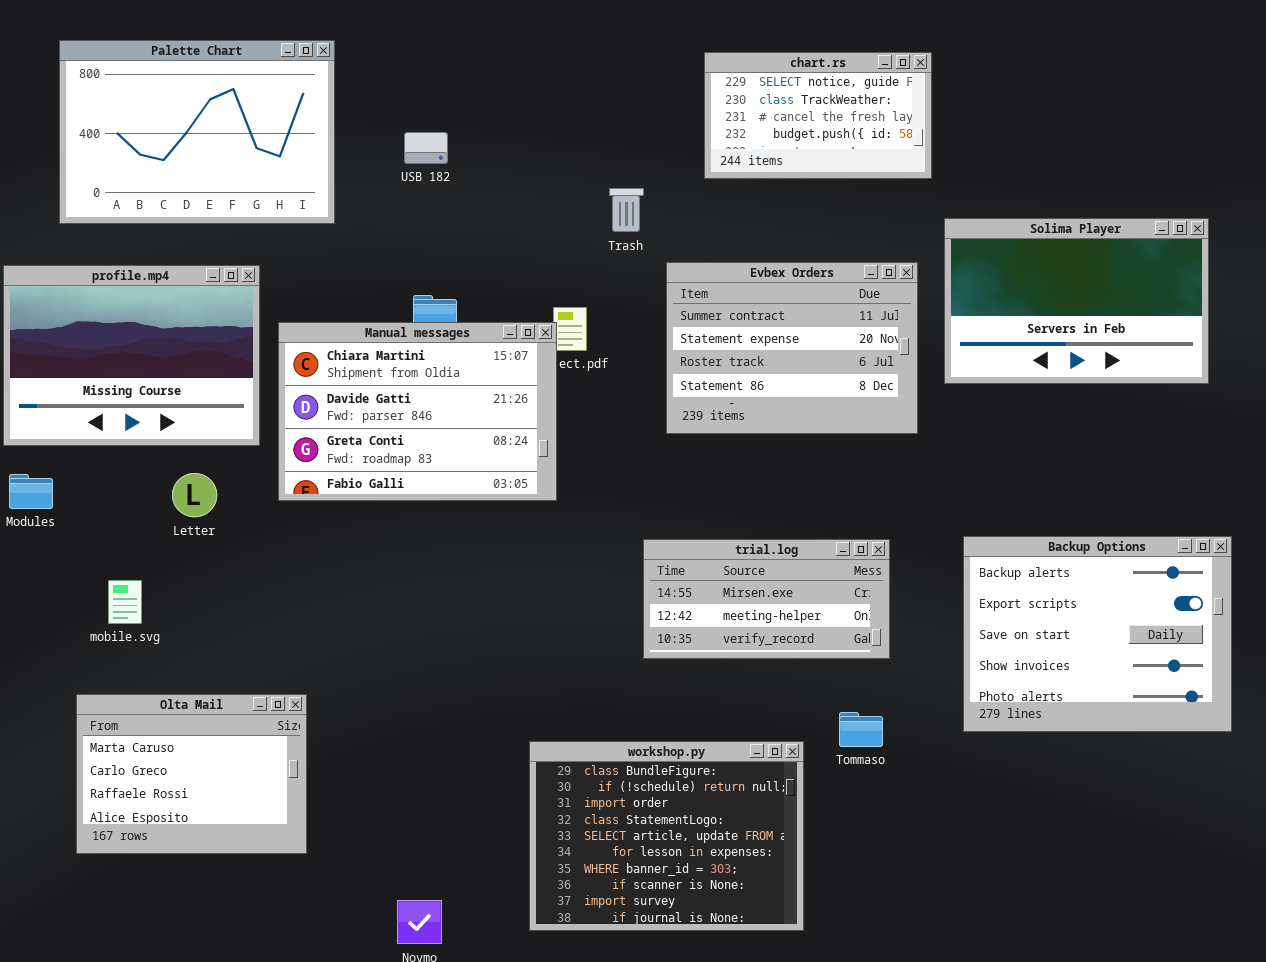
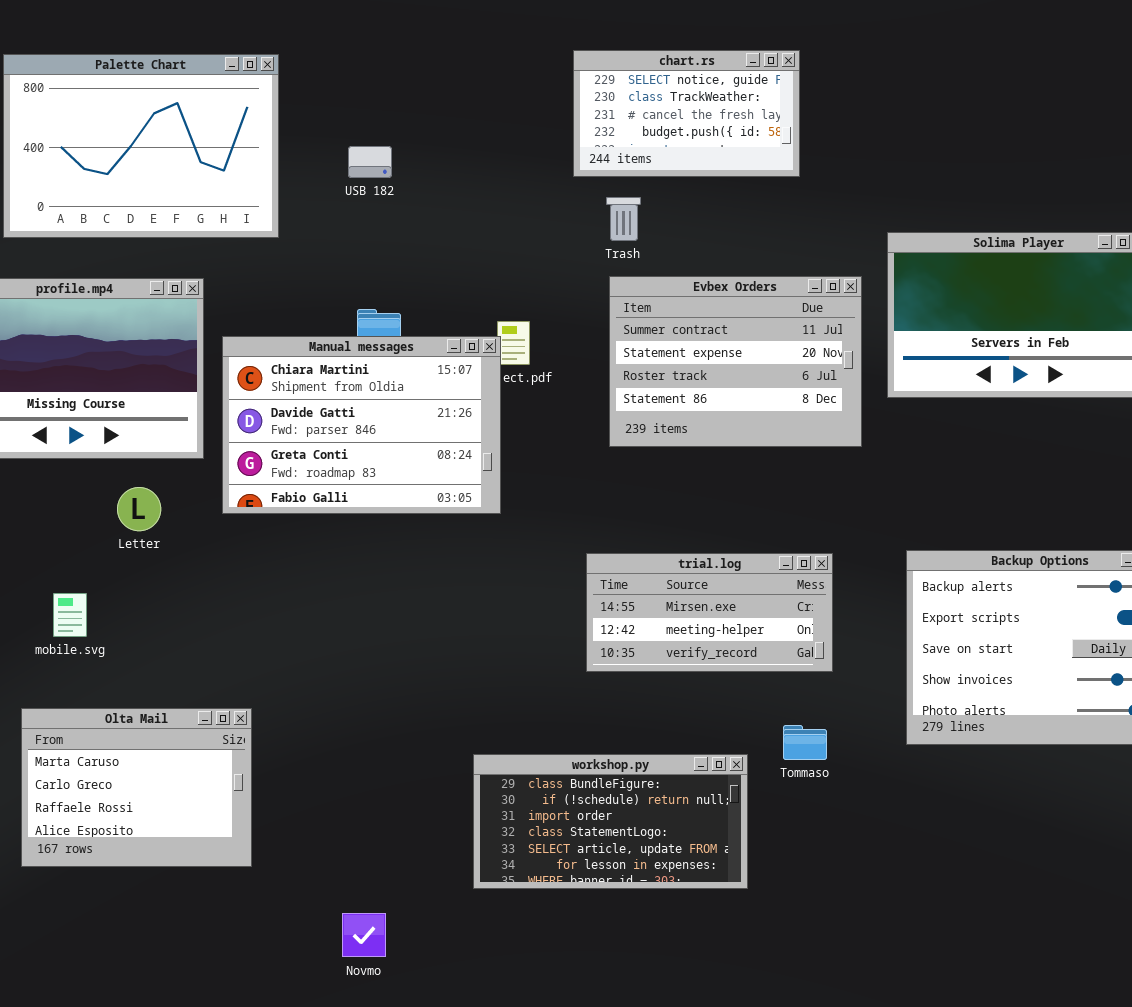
chart.rs: [704,52,932,179] -> [573,50,800,177], moved
Trash: [609,188,644,232] -> [606,197,641,241], moved
workshop.py: [529,741,804,931] -> [473,754,748,889], resized

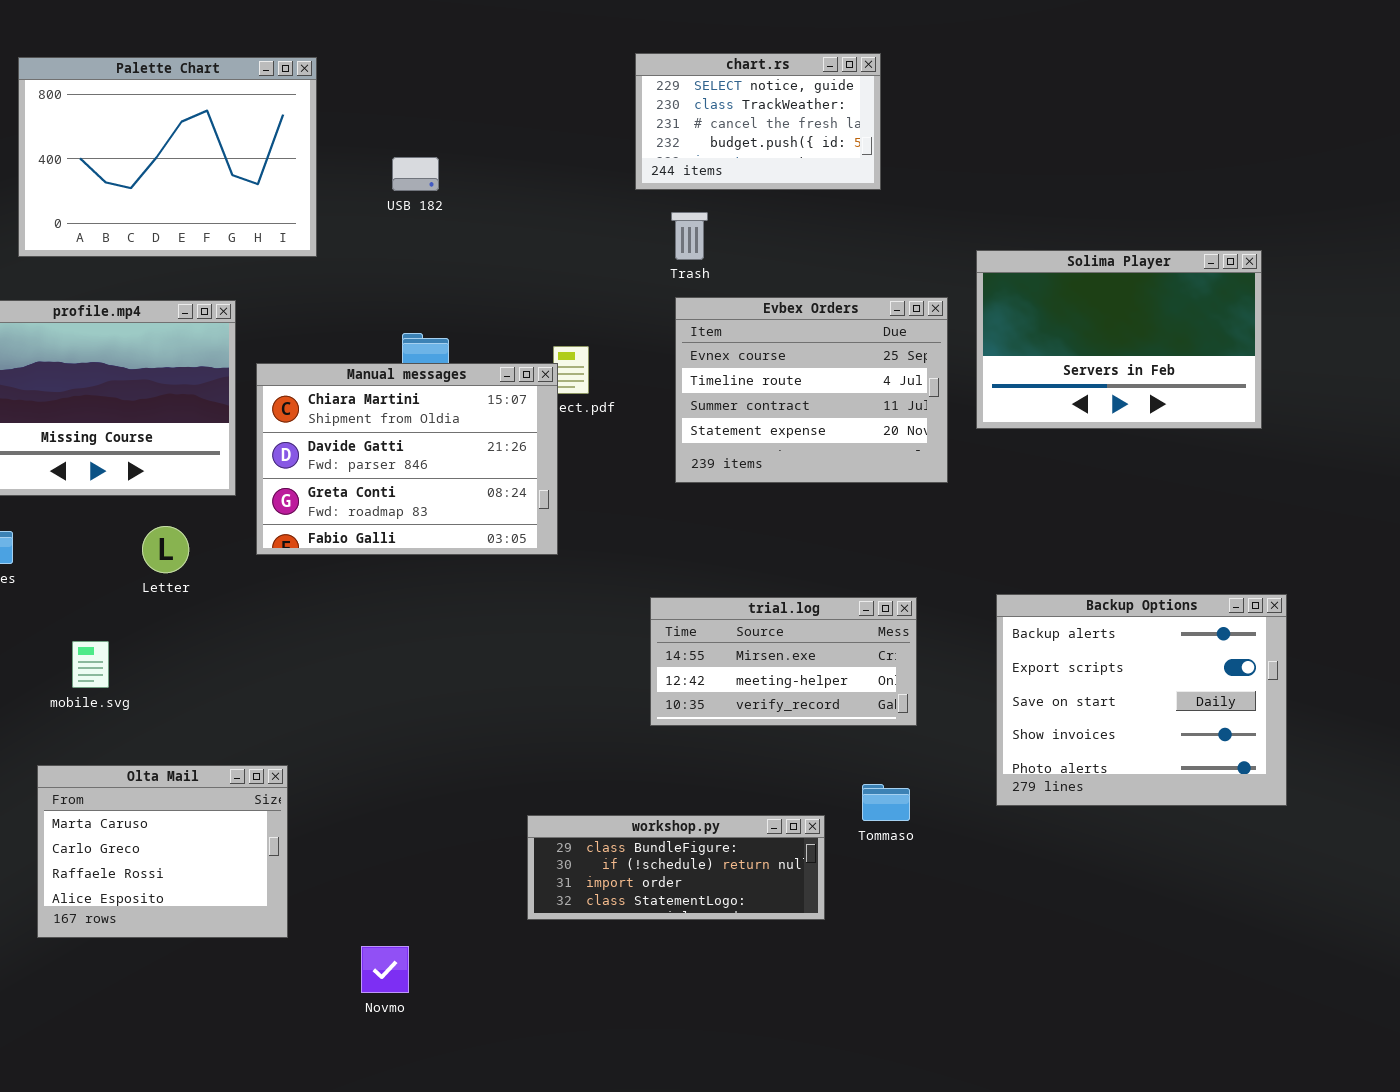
Evbex Orders: [609,276,862,447] -> [675,297,948,483], scrolled up 2 rows
workshop.py: [473,754,748,889] -> [527,815,825,920], resized
Novmo: [342,913,386,957] -> [361,946,409,993], moved

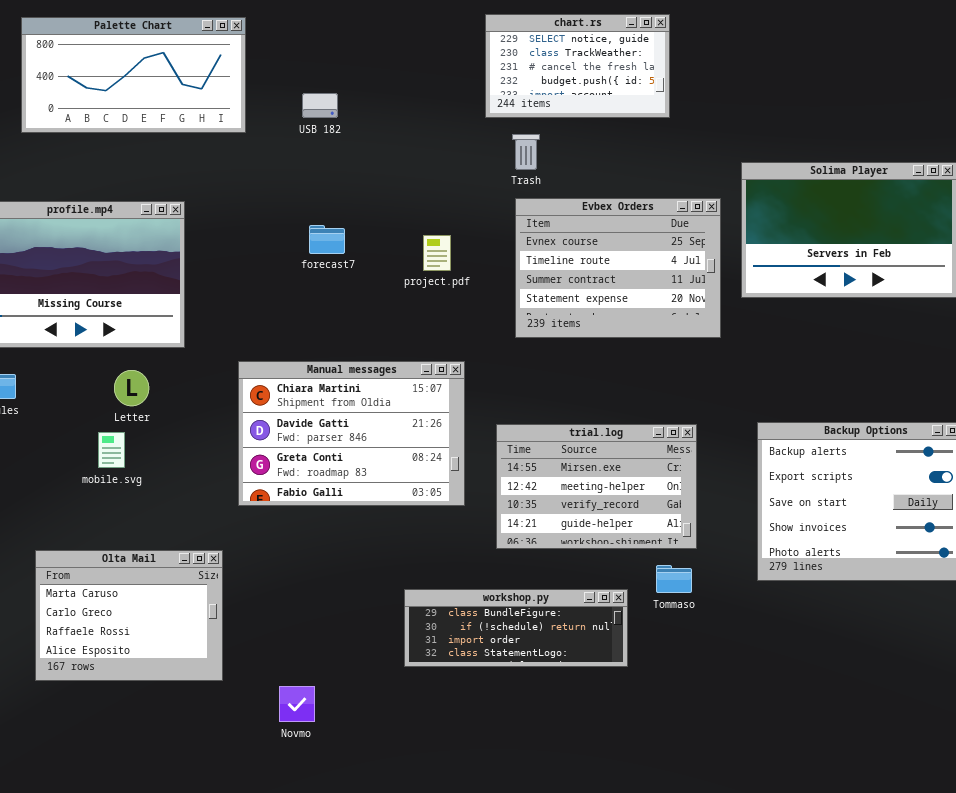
Palette Chart: [18,57,317,257] -> [21,17,246,133], resized
Manual messages: [256,363,558,555] -> [238,361,465,506], moved
trial.log: [650,597,917,726] -> [496,424,697,549], resized
mobile.svg: [72,641,109,688] -> [98,432,125,468], moved

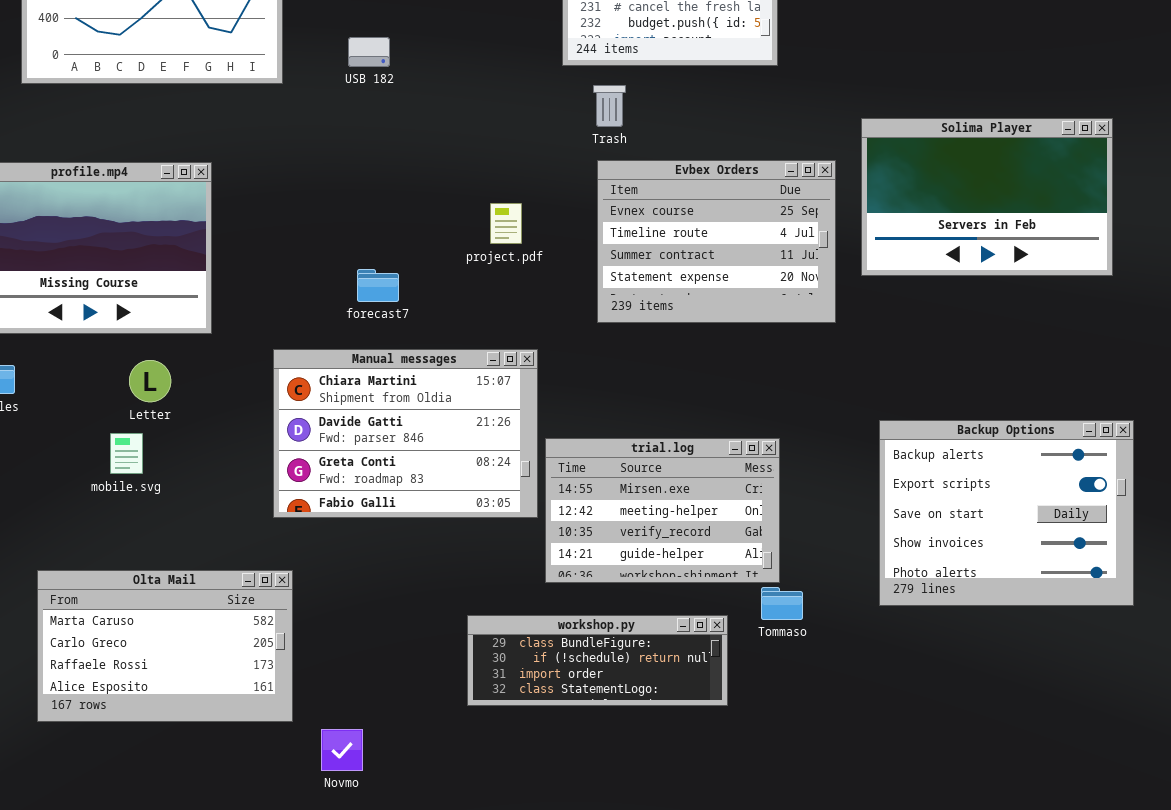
forecast7: [309,225,345,254] -> [357,269,399,302], moved
trial.log: [496,424,697,549] -> [545,438,780,583], moved
Olta Mail: [35,550,223,681] -> [37,570,293,722], resized

